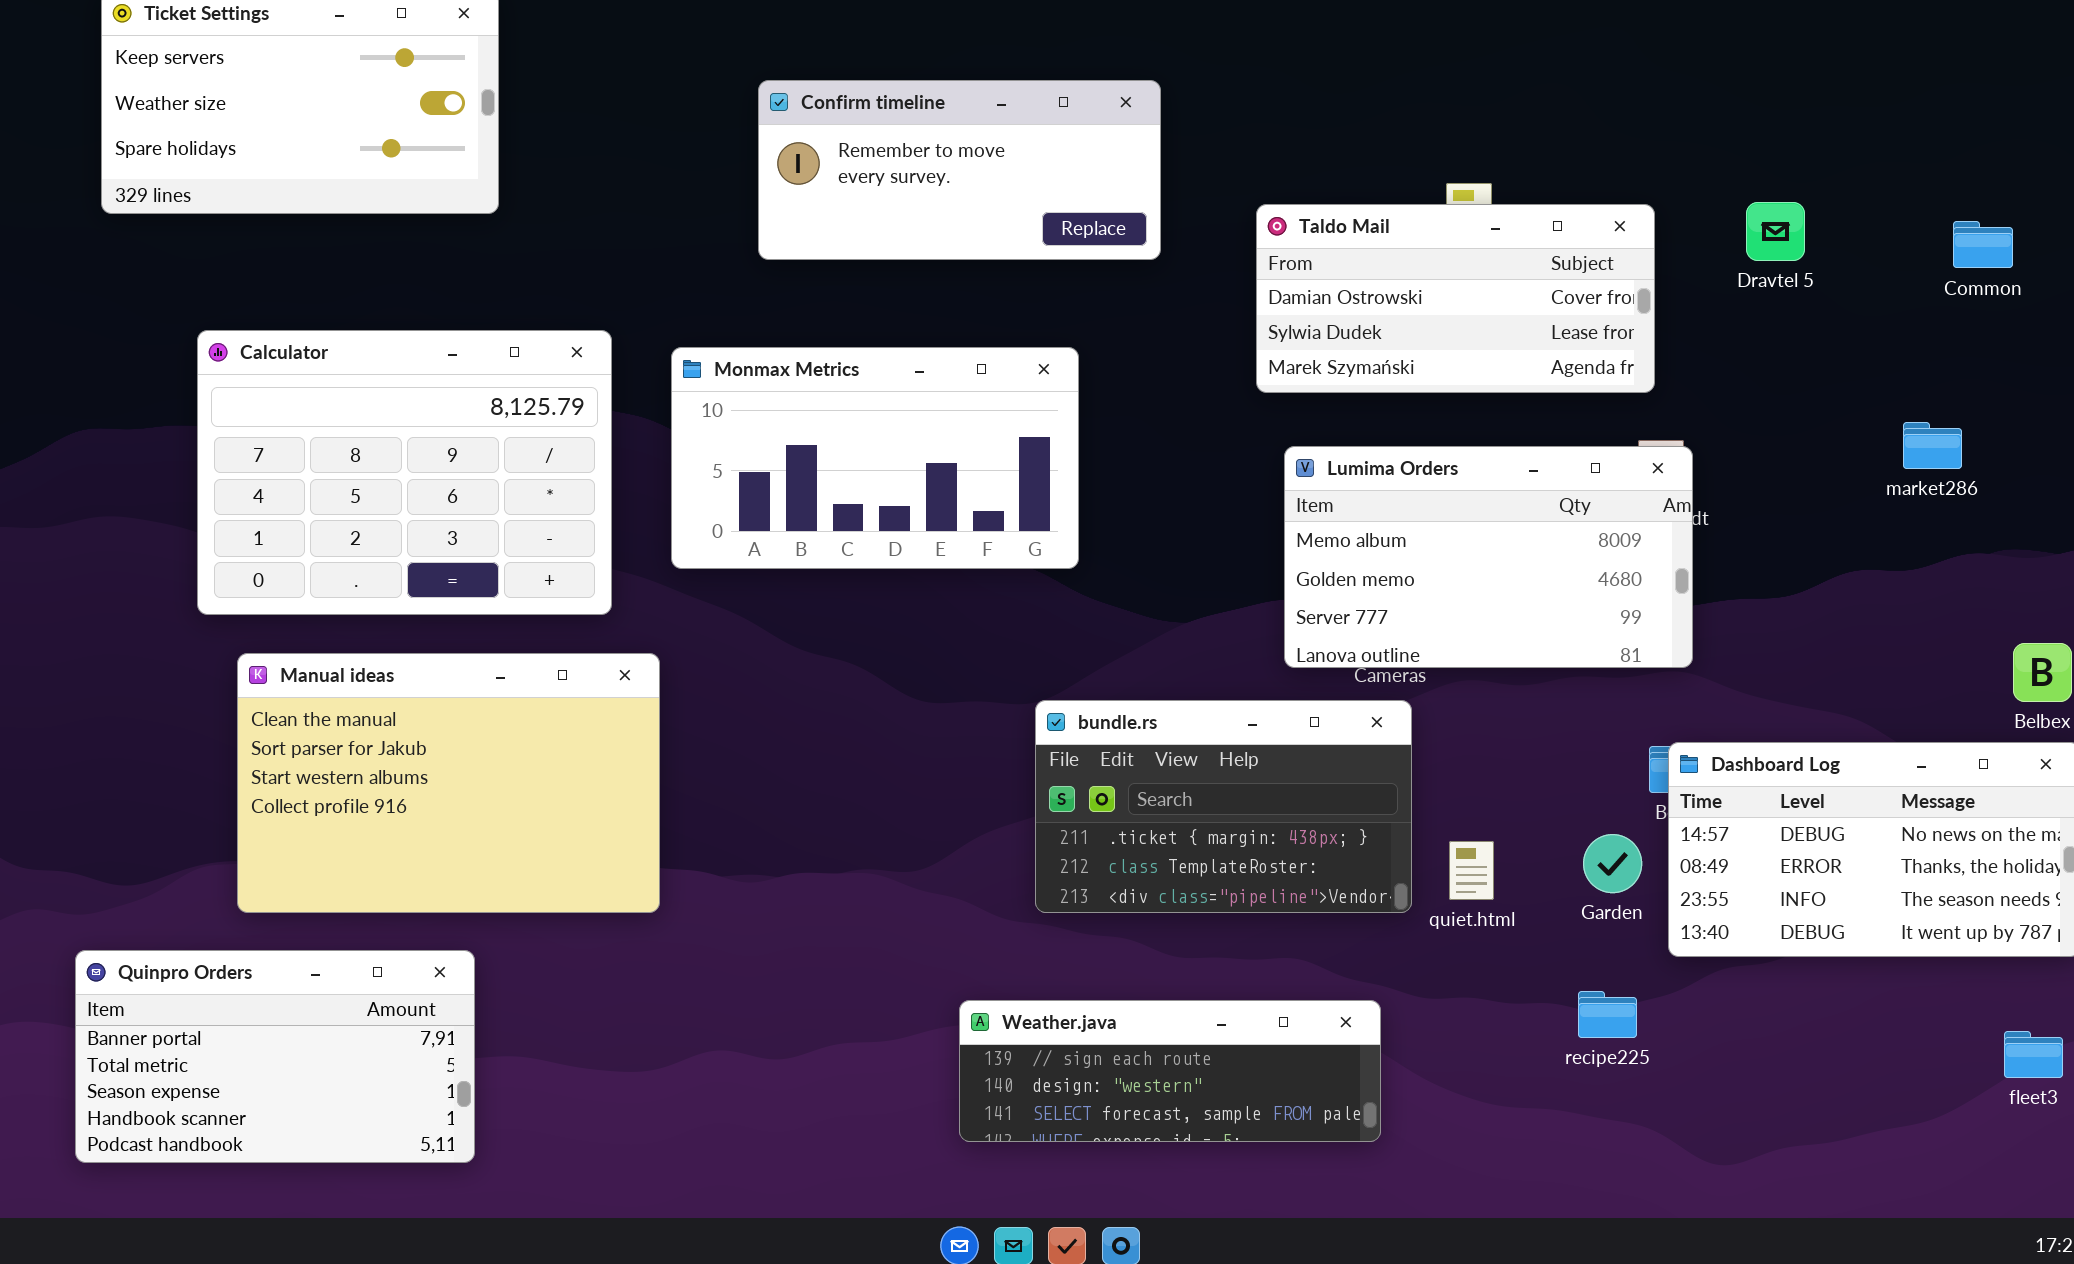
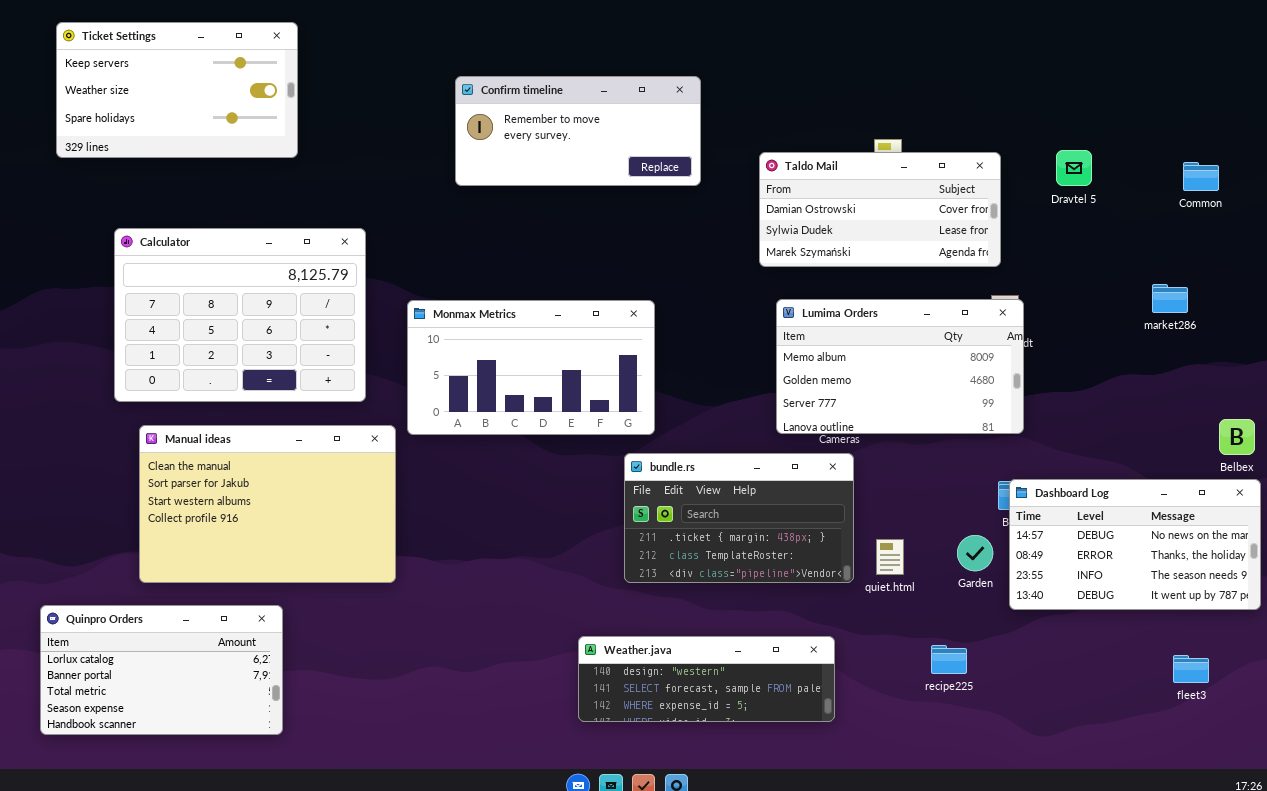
Monmax Metrics: [671,347,1079,569] -> [407,300,655,435], moved
Quinpro Orders: [75,950,475,1163] -> [40,605,283,735], scrolled up 1 row
recipe225: [1578,991,1637,1038] -> [931,645,967,674], moved
Weather.java: [959,1000,1381,1142] -> [578,636,835,722], scrolled down 1 row
fleet3: [2004,1031,2063,1078] -> [1173,655,1209,683], moved

